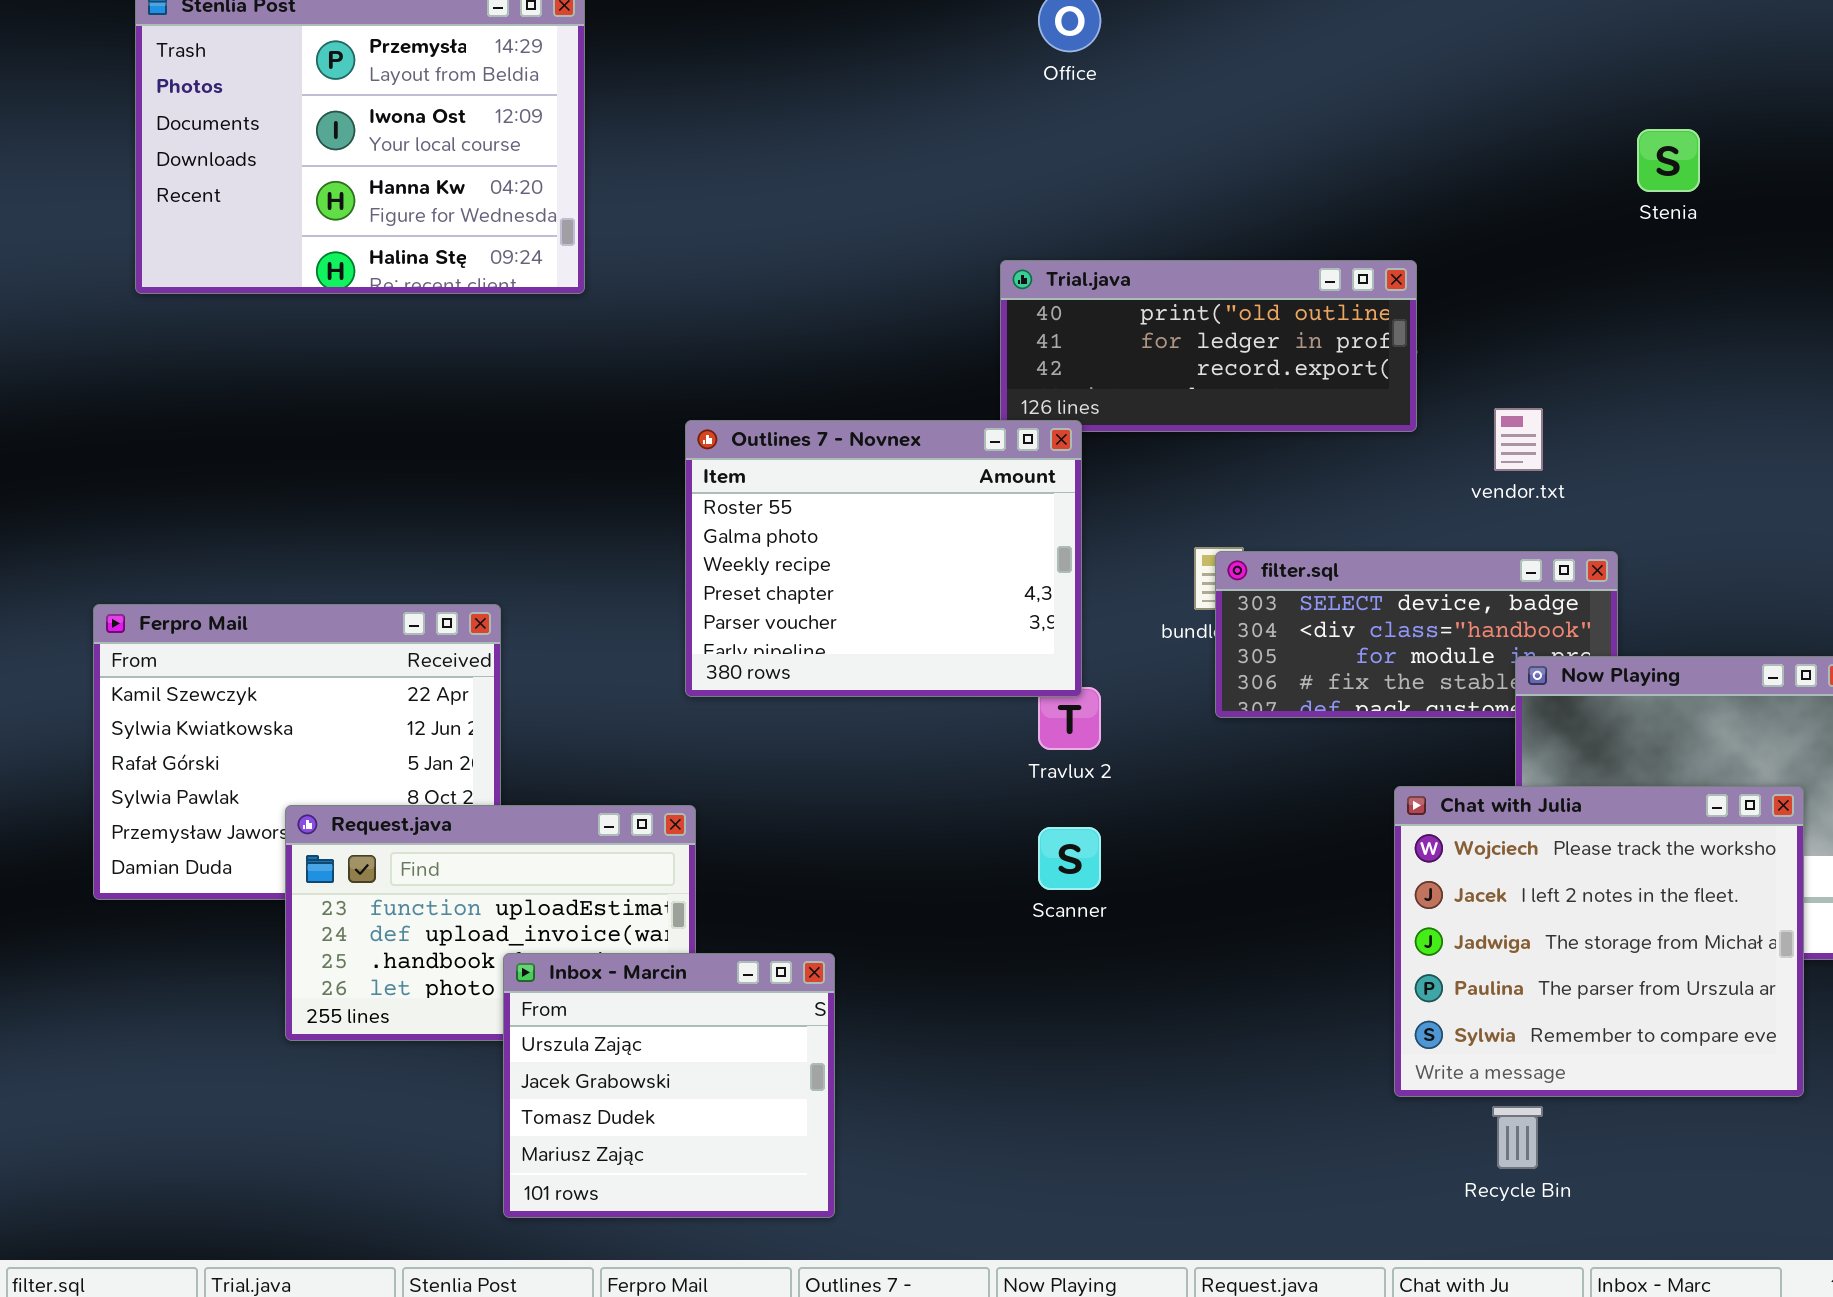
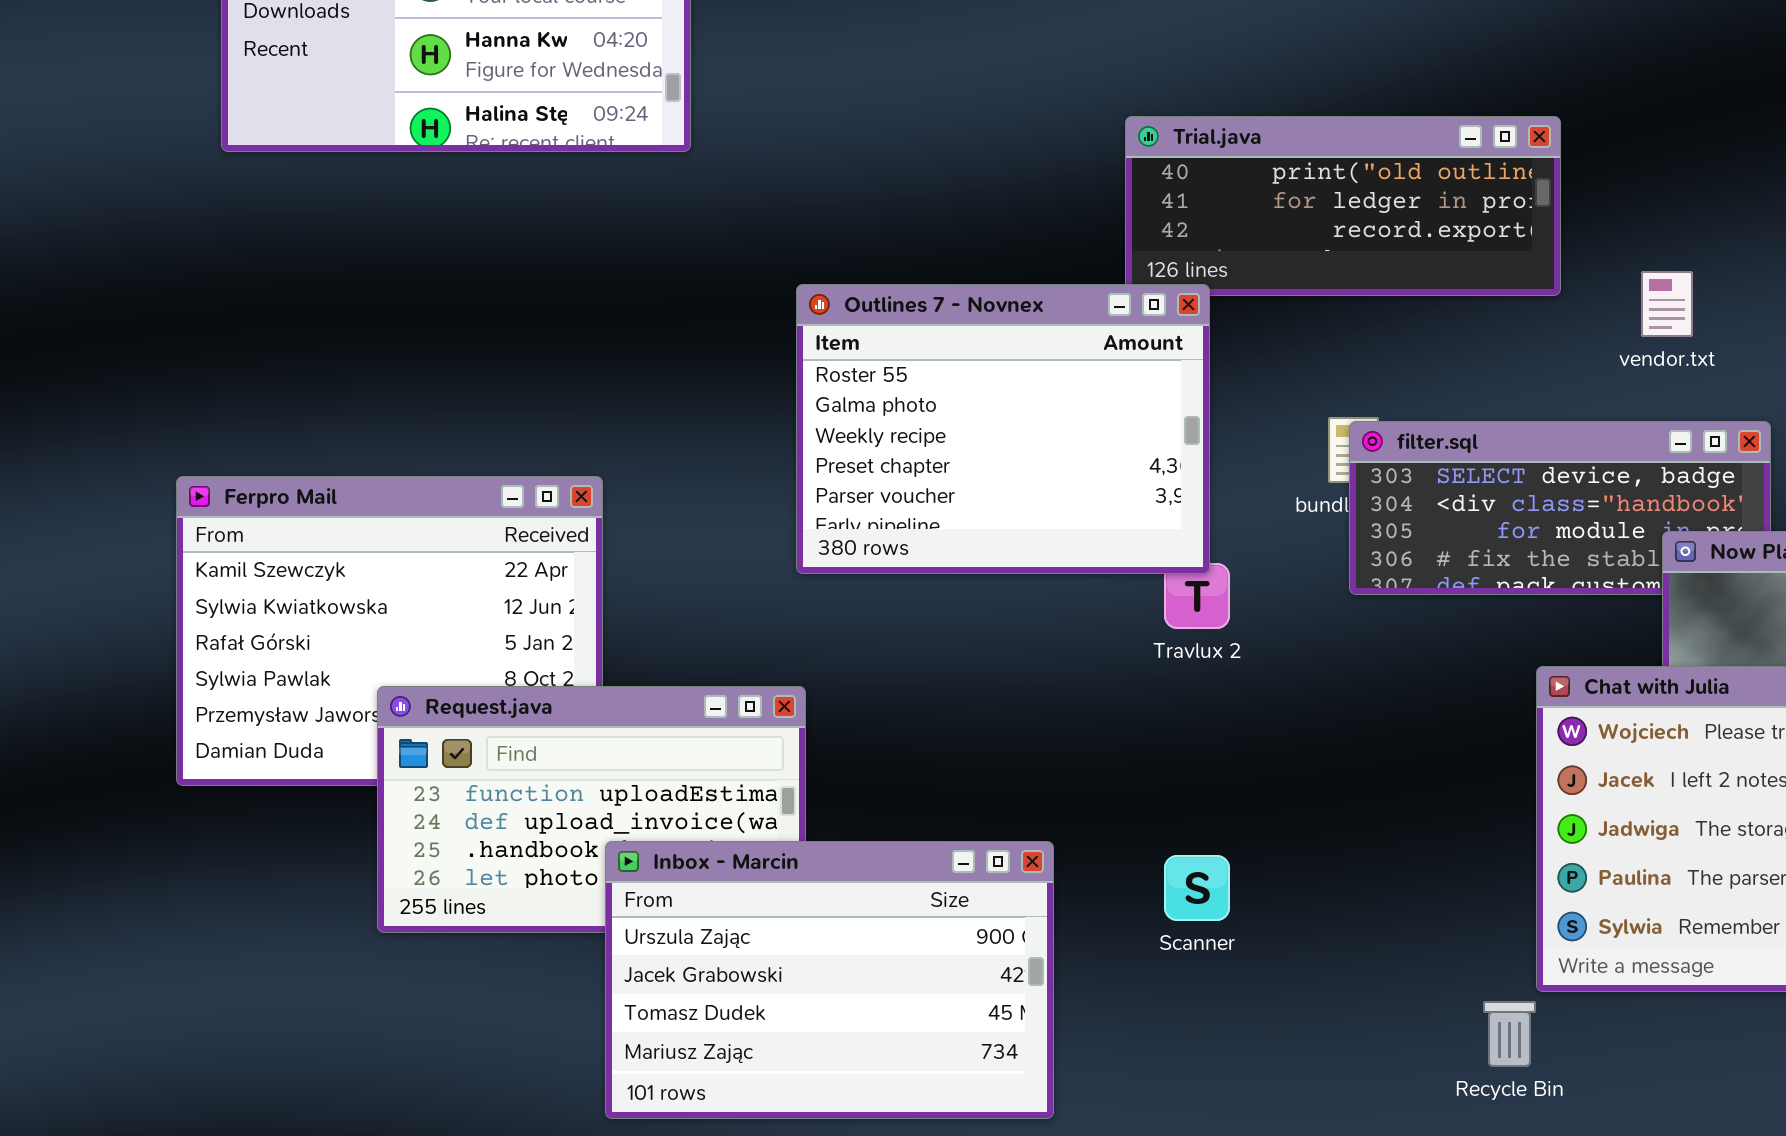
Scanner: [1038,827,1101,890] -> [1164,855,1230,921], moved
Inbox - Marcin: [503,953,835,1218] -> [605,841,1054,1119], resized
Recycle Bin: [1492,1106,1543,1169] -> [1483,1001,1536,1067], moved

